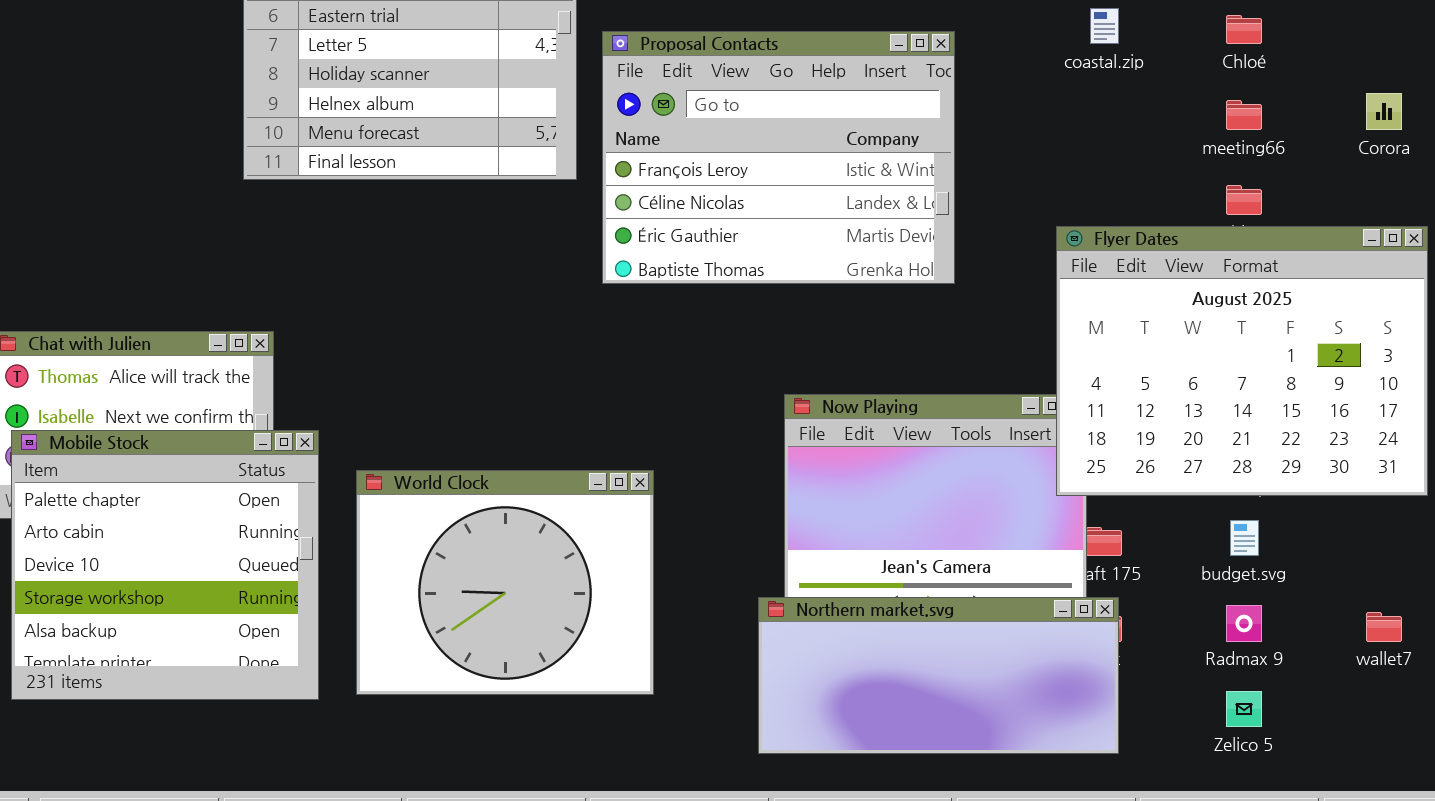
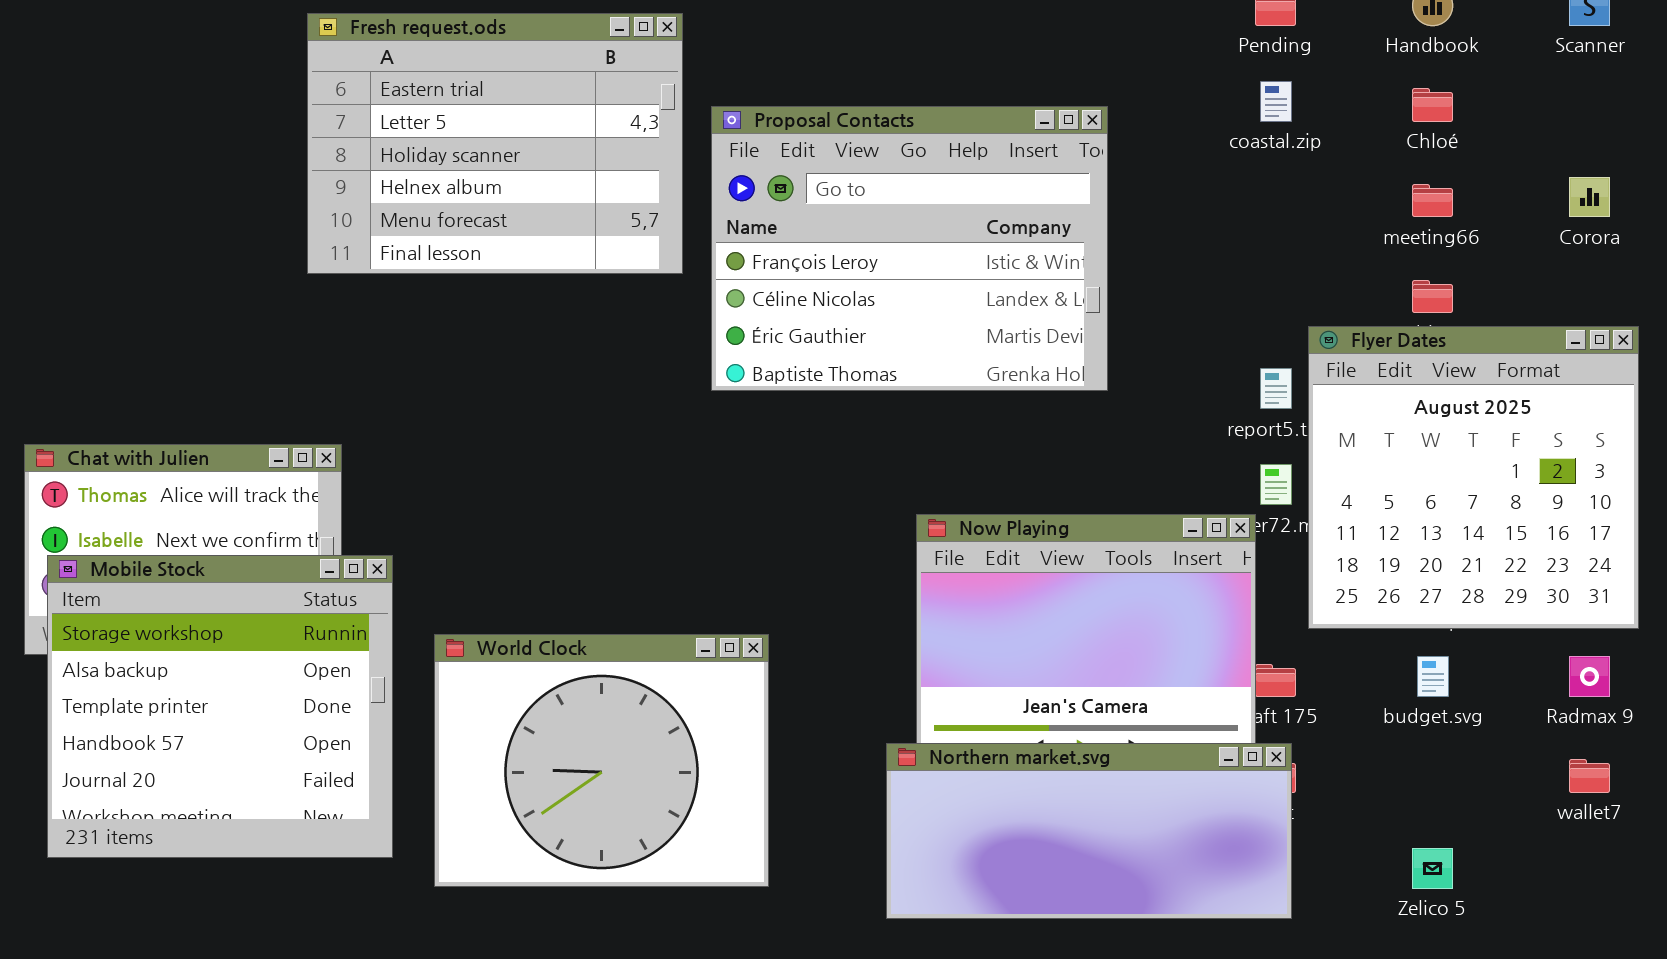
Flyer Dates: [1056,226,1428,496] -> [1308,326,1639,629], resized
Mobile Stock: [11,430,319,700] -> [47,555,393,858], scrolled down 3 rows
World Clock: [356,470,654,695] -> [434,634,769,887], moved
Radmax 9: [1226,605,1262,642] -> [1569,656,1610,697], moved

